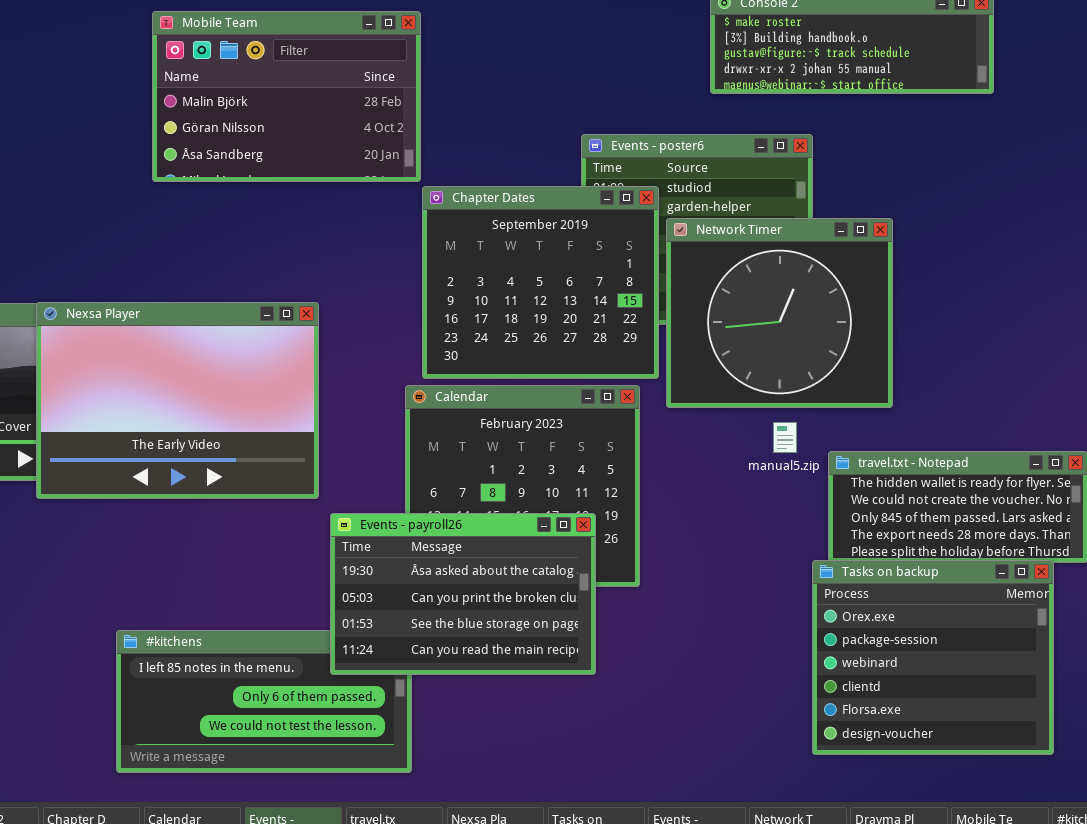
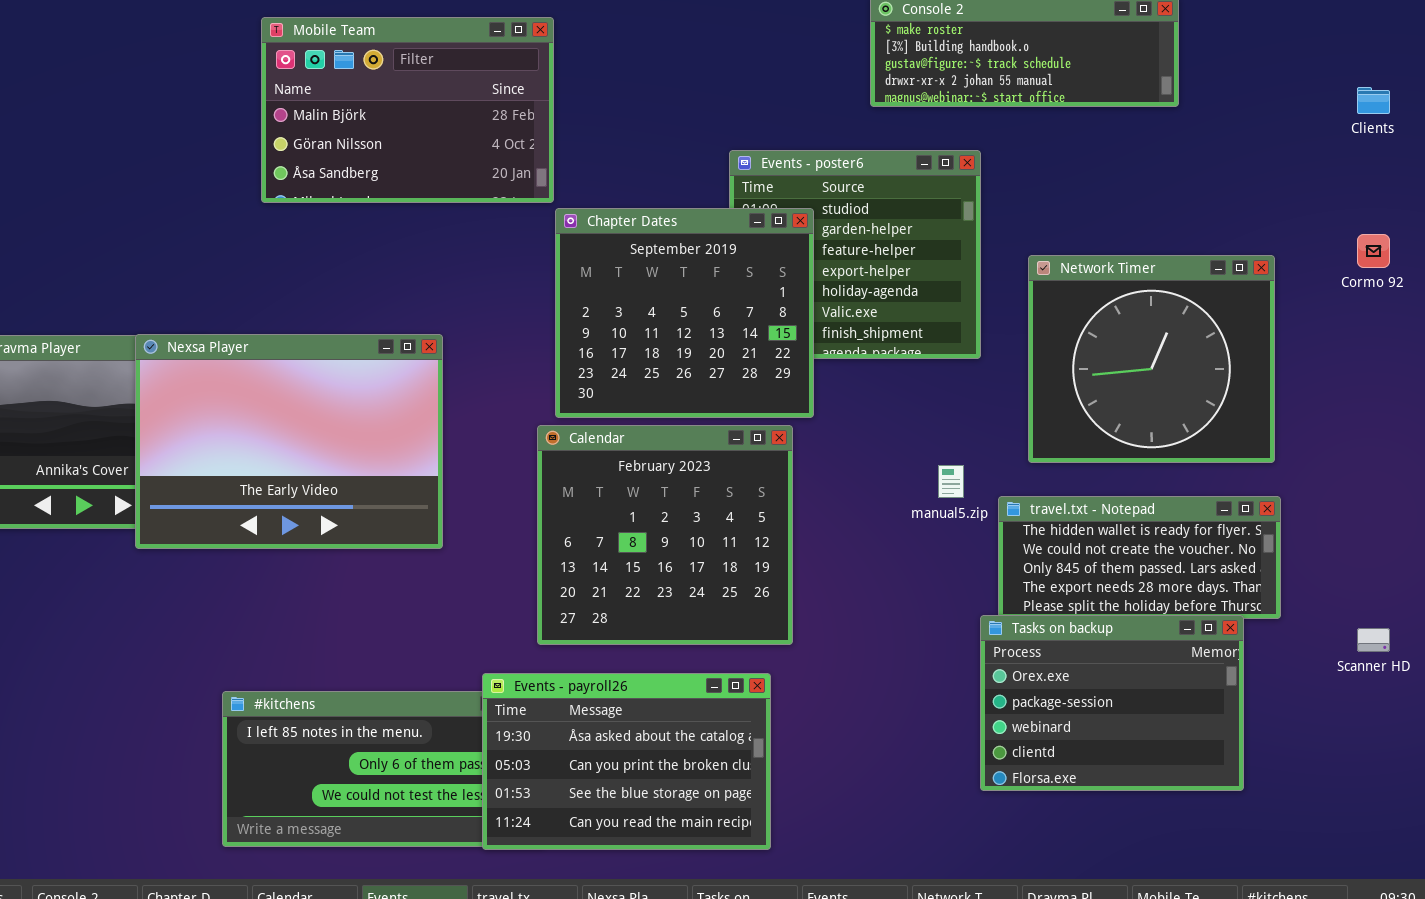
Network Timer: [666,218,893,408] -> [1028,255,1275,463], moved
Events - payroll26: [330,513,596,675] -> [482,673,771,850], moved
Tasks on backup: [812,560,1054,755] -> [980,615,1244,791], resized

